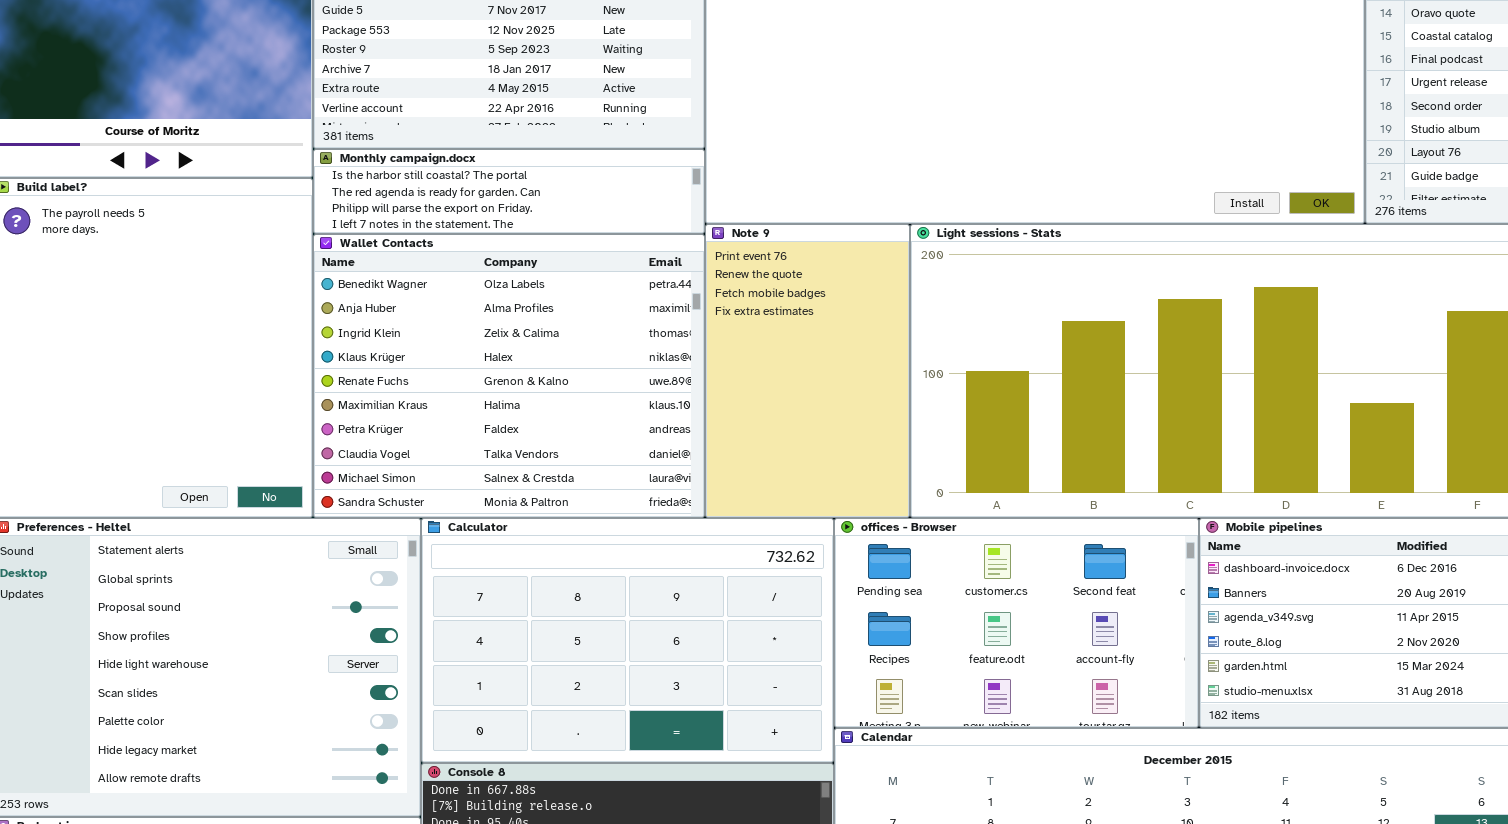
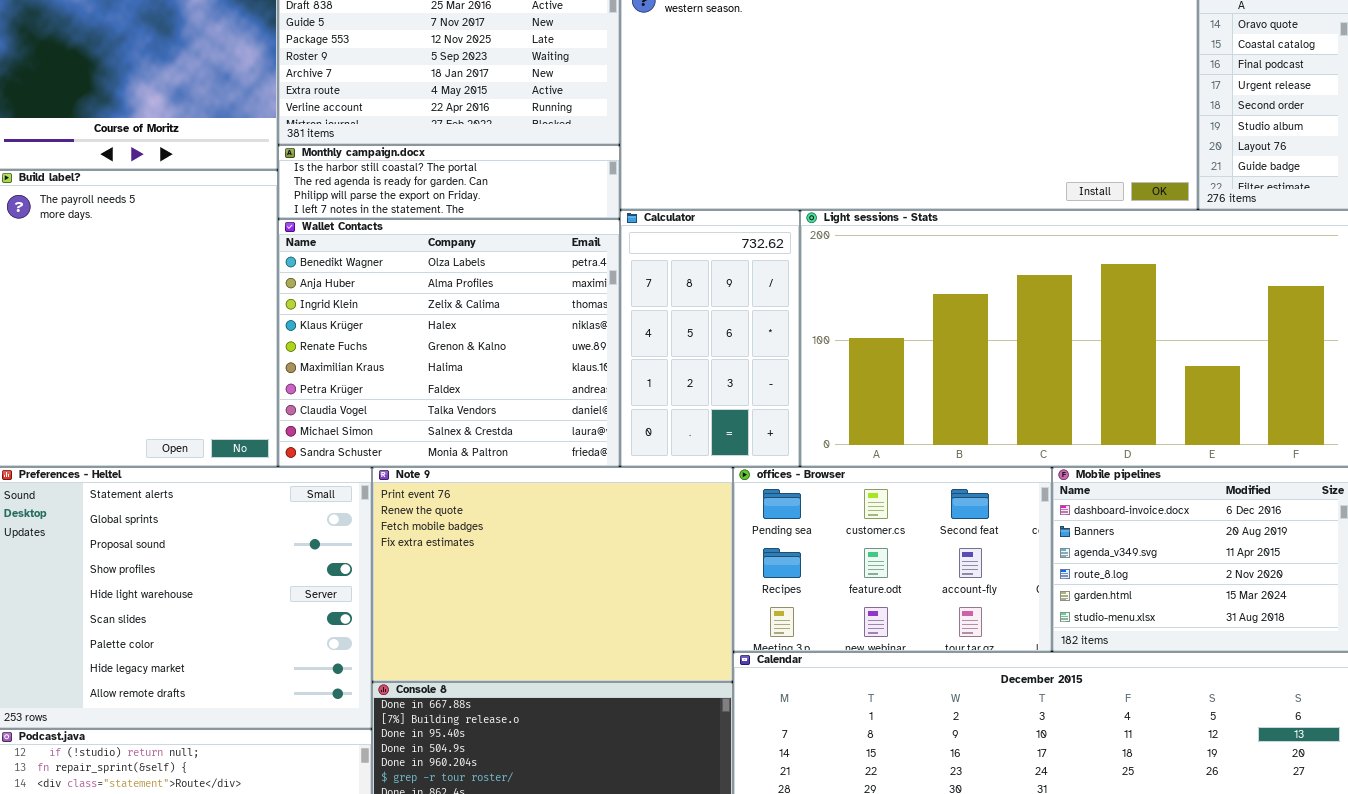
Note 9: [705,224,910,518] -> [372,467,733,682], moved, resized
Calculator: [421,518,834,763] -> [620,210,800,467], moved, resized

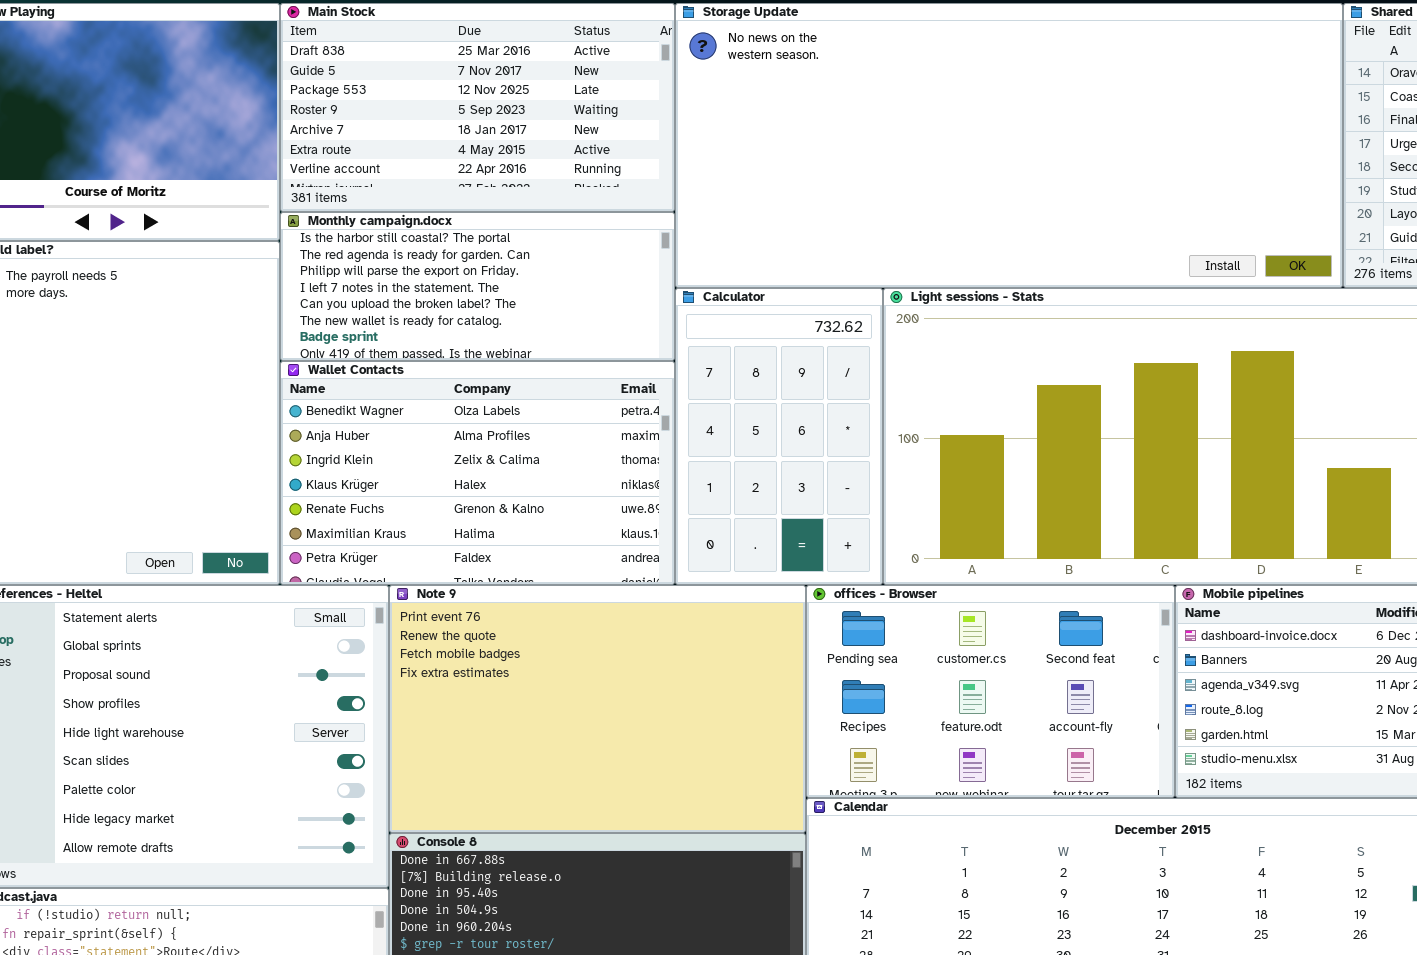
Monthly campaign.docx: [278,145,620,219] -> [280,212,675,361], resized
Wallet Contacts: [278,219,620,467] -> [280,361,675,585], resized

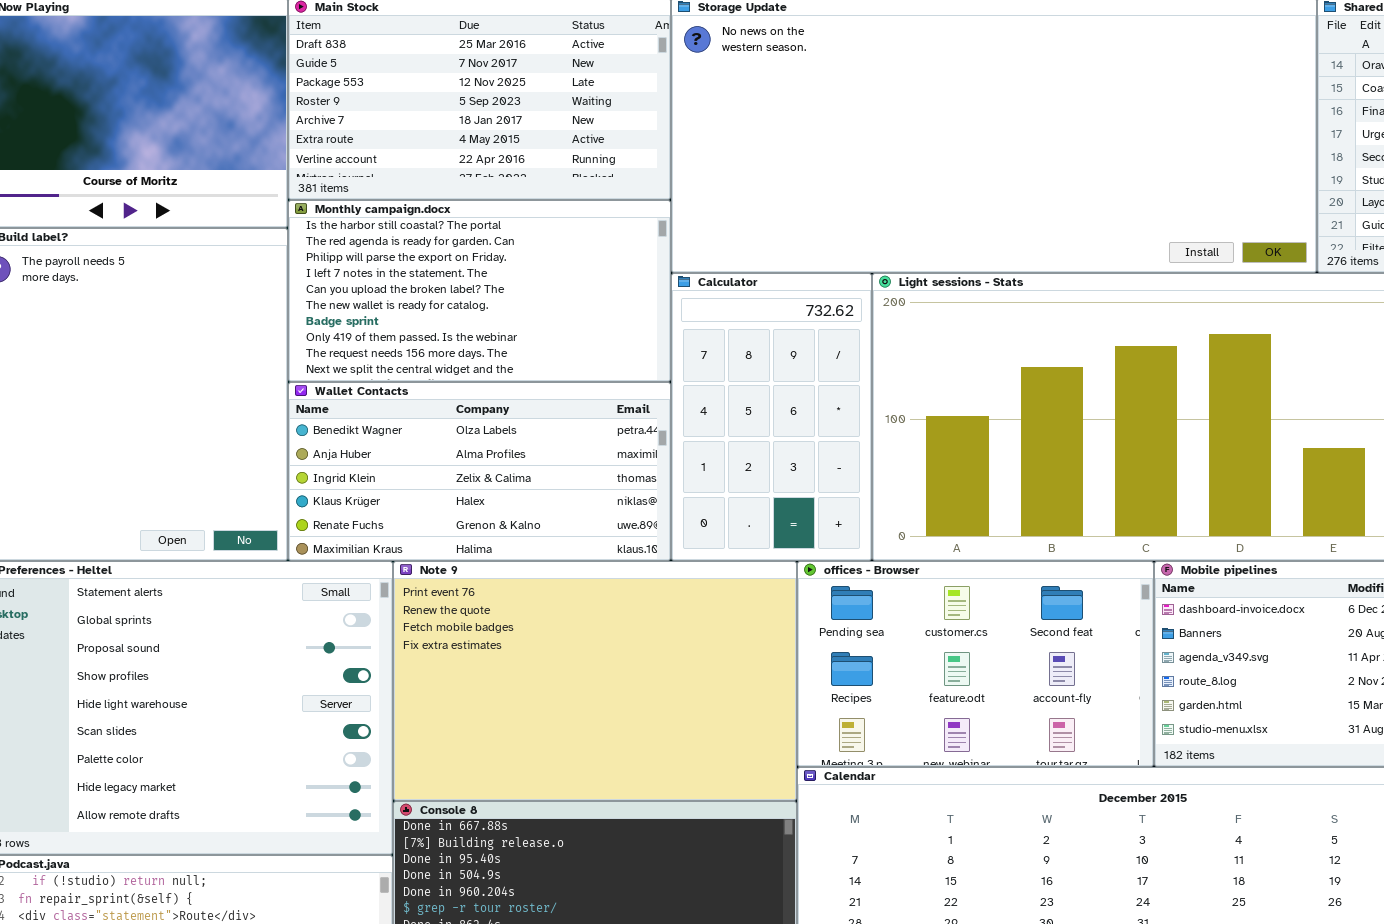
Monthly campaign.docx: [280,212,675,361] -> [288,200,671,382], resized
Wallet Contacts: [280,361,675,585] -> [288,382,671,561], resized

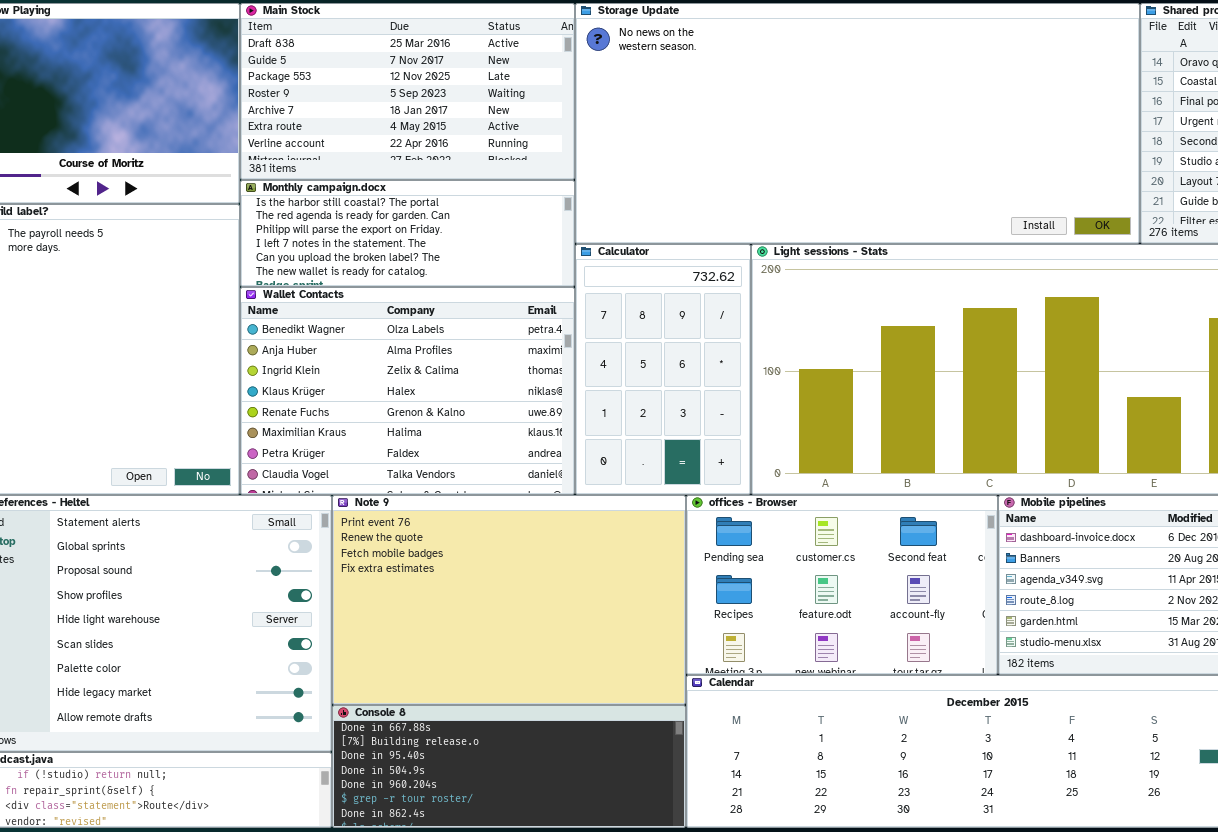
Monthly campaign.docx: [288,200,671,382] -> [240,180,575,287], resized
Wallet Contacts: [288,382,671,561] -> [240,287,575,495], resized

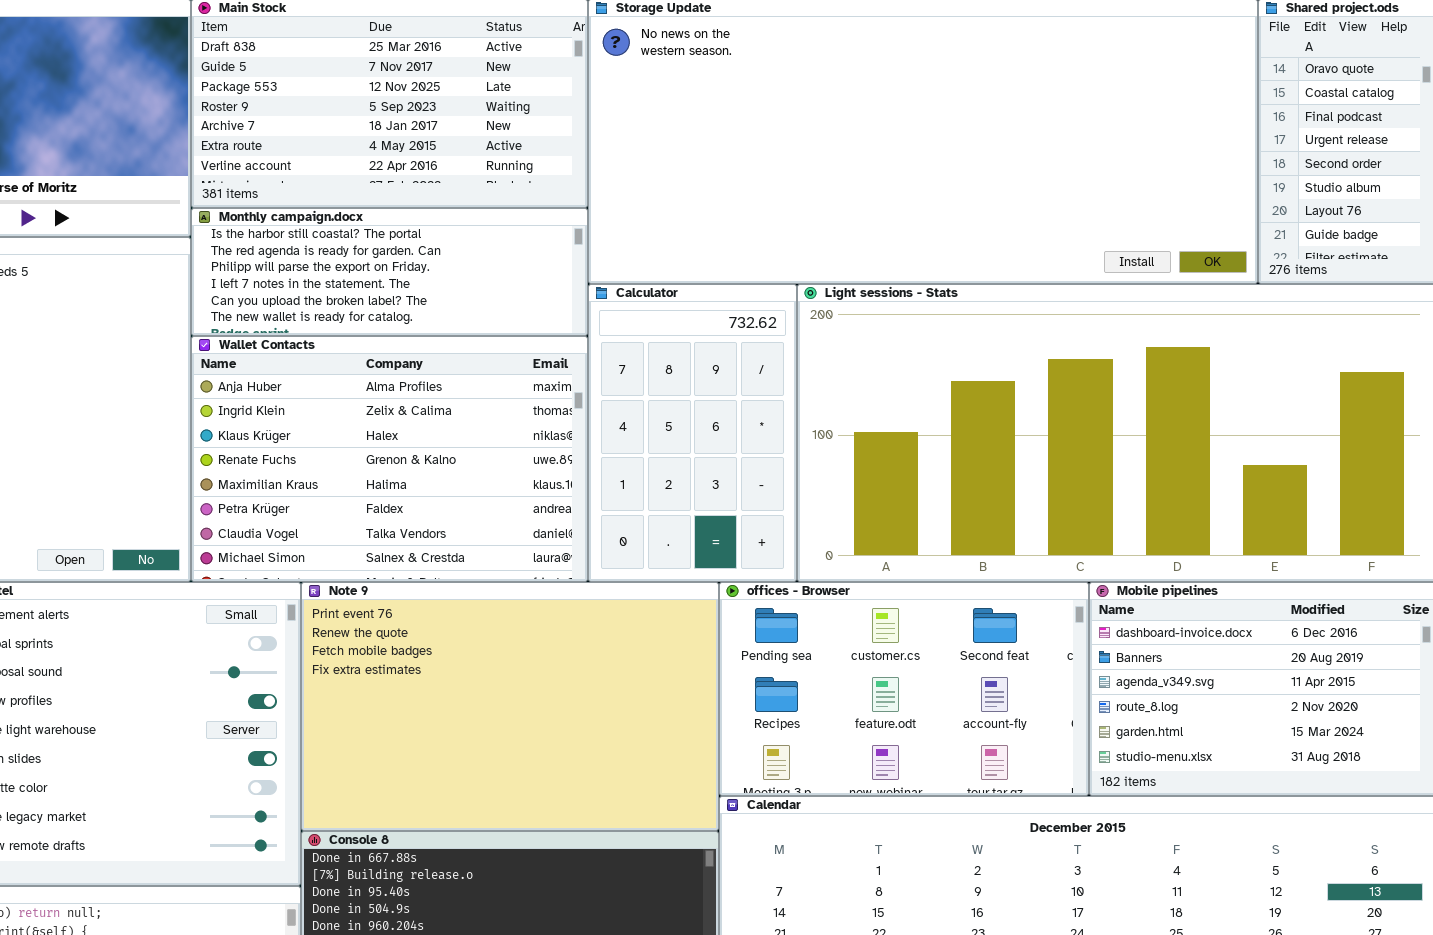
Wallet Contacts: [240,287,575,495] -> [191,336,588,582], scrolled down 1 row

